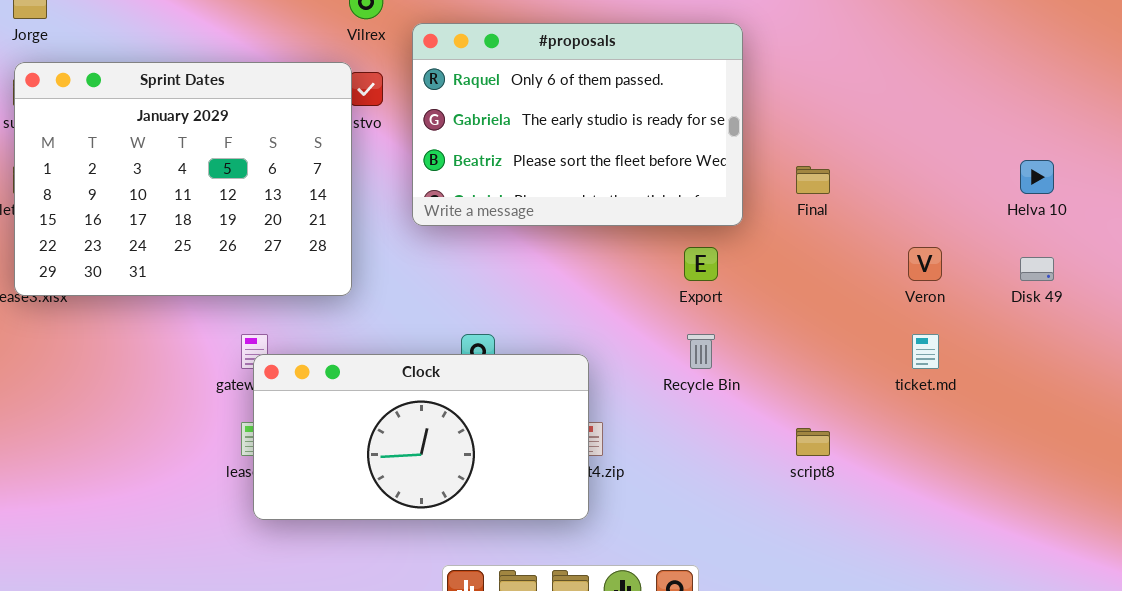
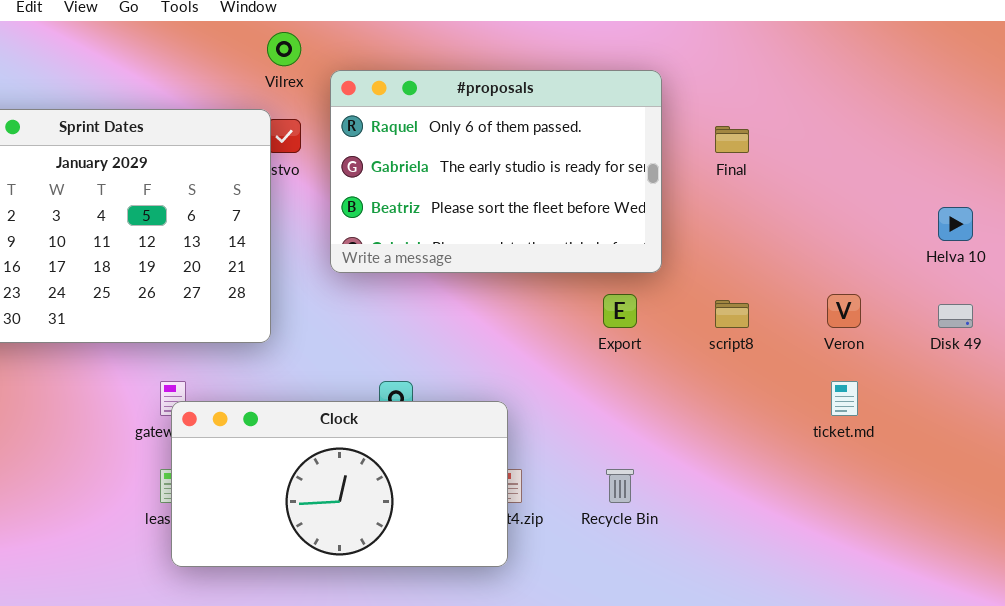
Final: [796,166,830,194] -> [715,126,749,153], moved
Recycle Bin: [687,334,715,369] -> [606,469,634,503], moved
script8: [796,428,830,456] -> [715,300,749,328], moved

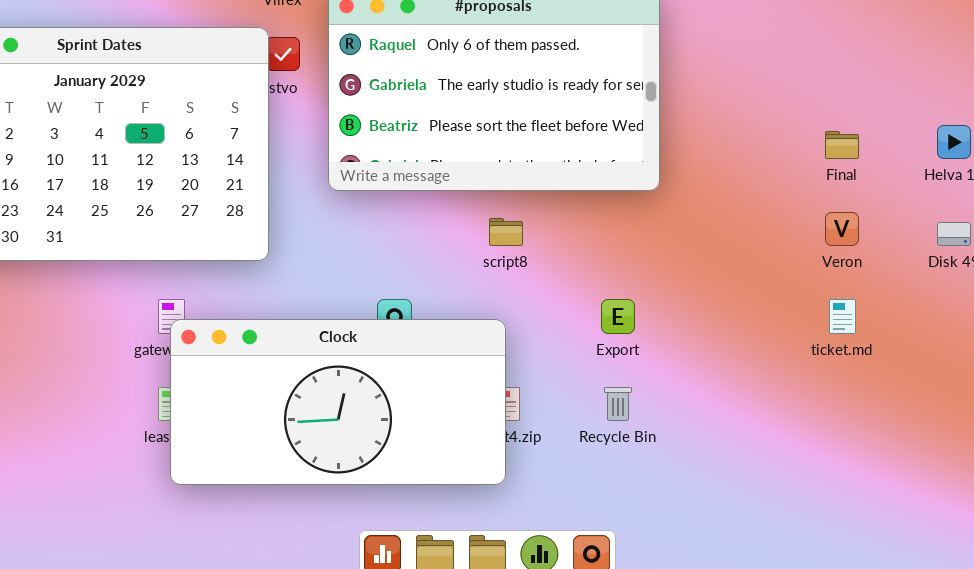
Final: [715,126,749,153] -> [825,131,859,159], moved
Export: [603,294,637,328] -> [601,299,635,334], moved
script8: [715,300,749,328] -> [489,218,523,246], moved

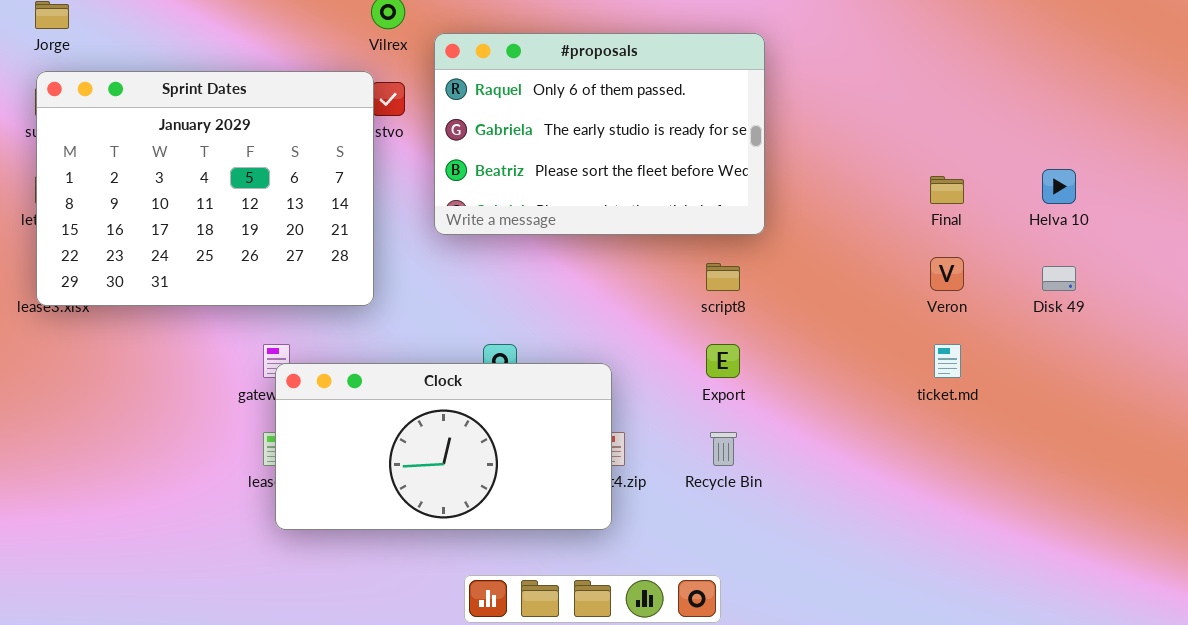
script8: [489,218,523,246] -> [706,263,740,291], moved

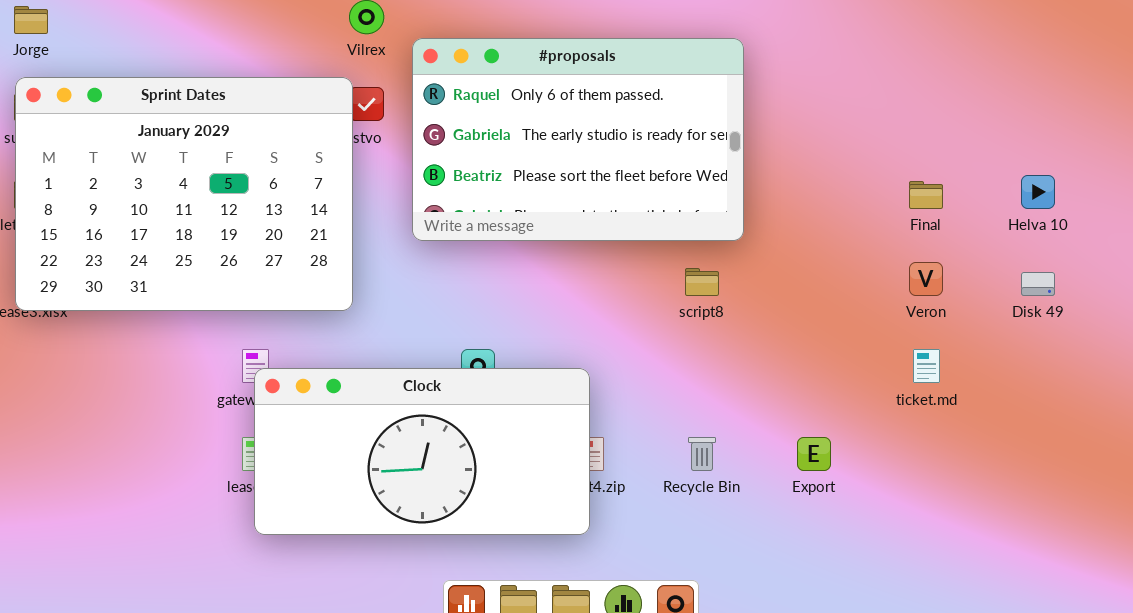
Export: [706,344,740,378] -> [797,437,831,471], moved

